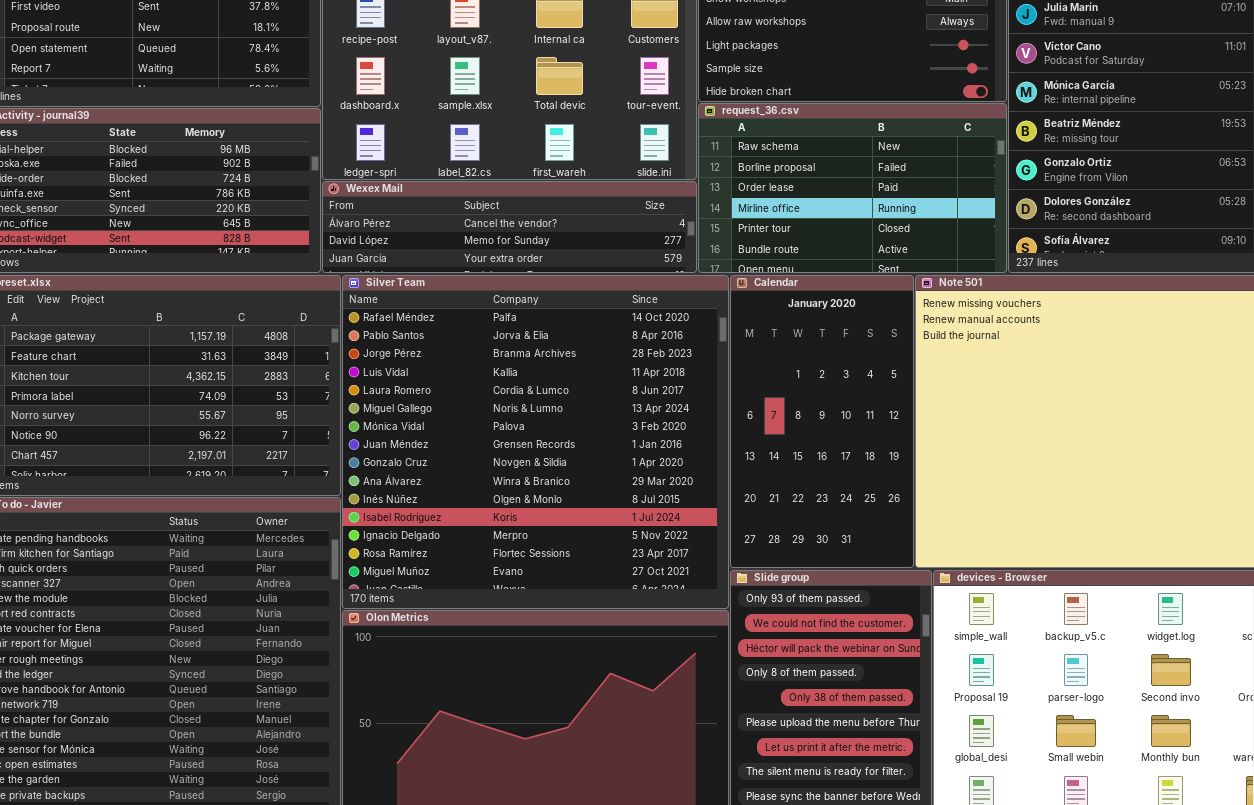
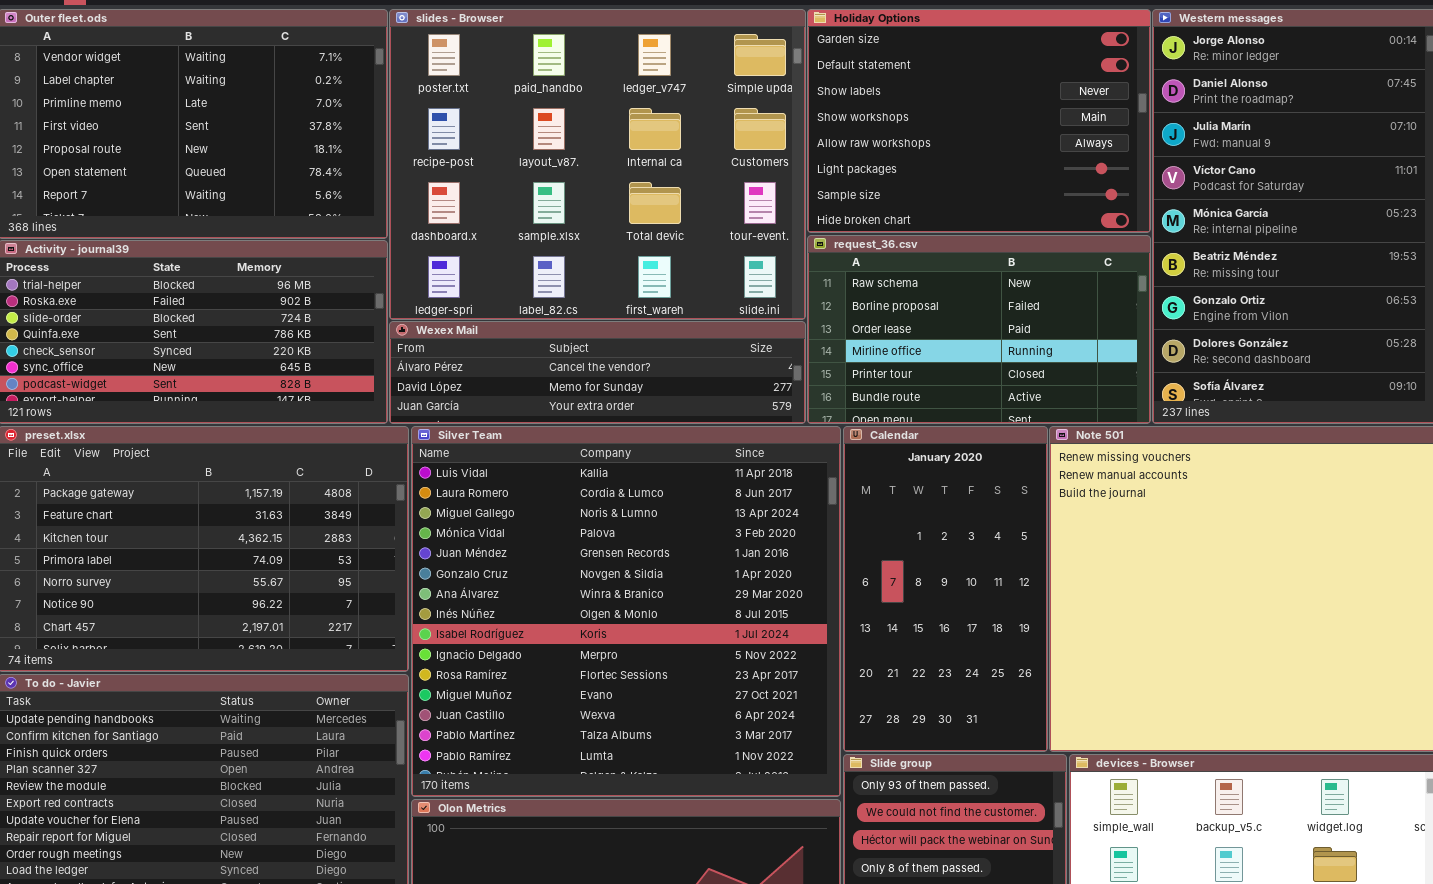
Silver Team: [342,275,729,609] -> [411,426,841,797], scrolled down 3 rows

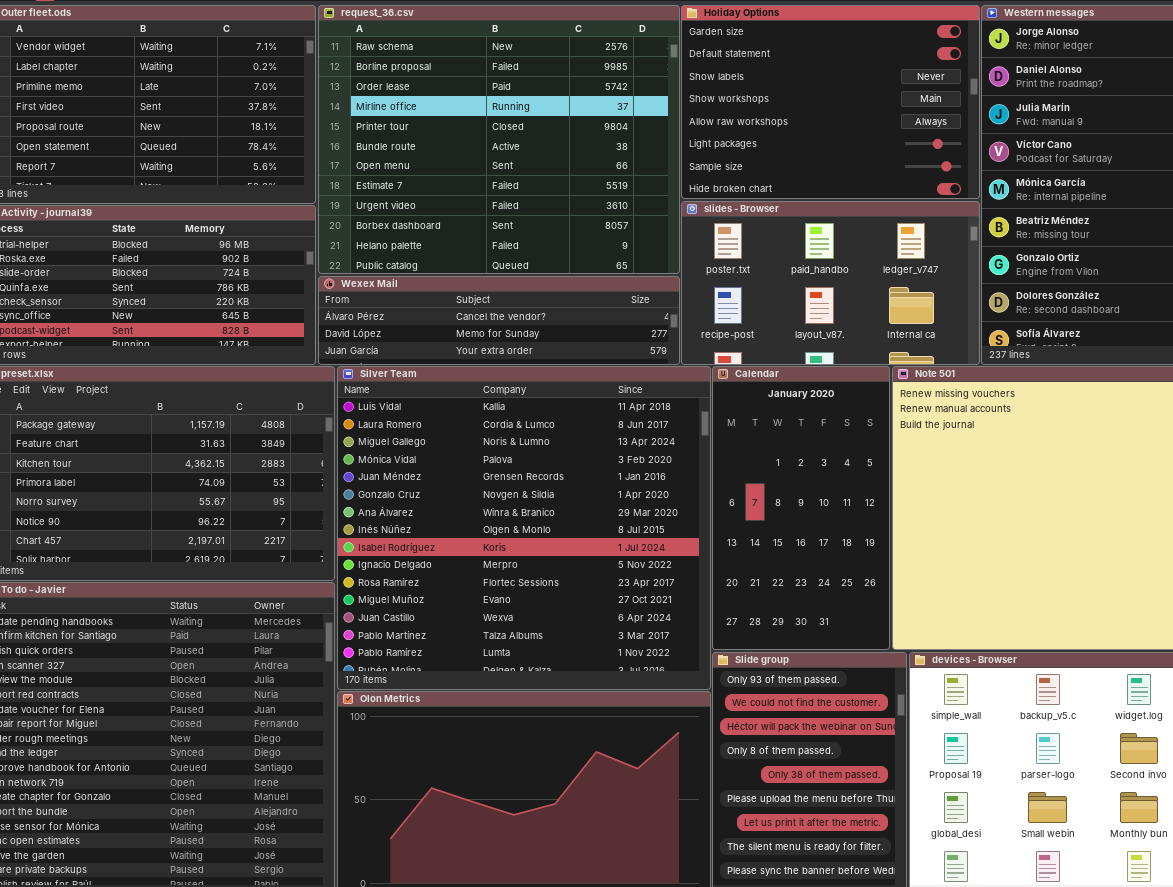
slides - Browser: [389,9,806,320] -> [681,201,980,365], moved, resized
request_36.csv: [807,235,1151,424] -> [318,5,680,274], moved, resized

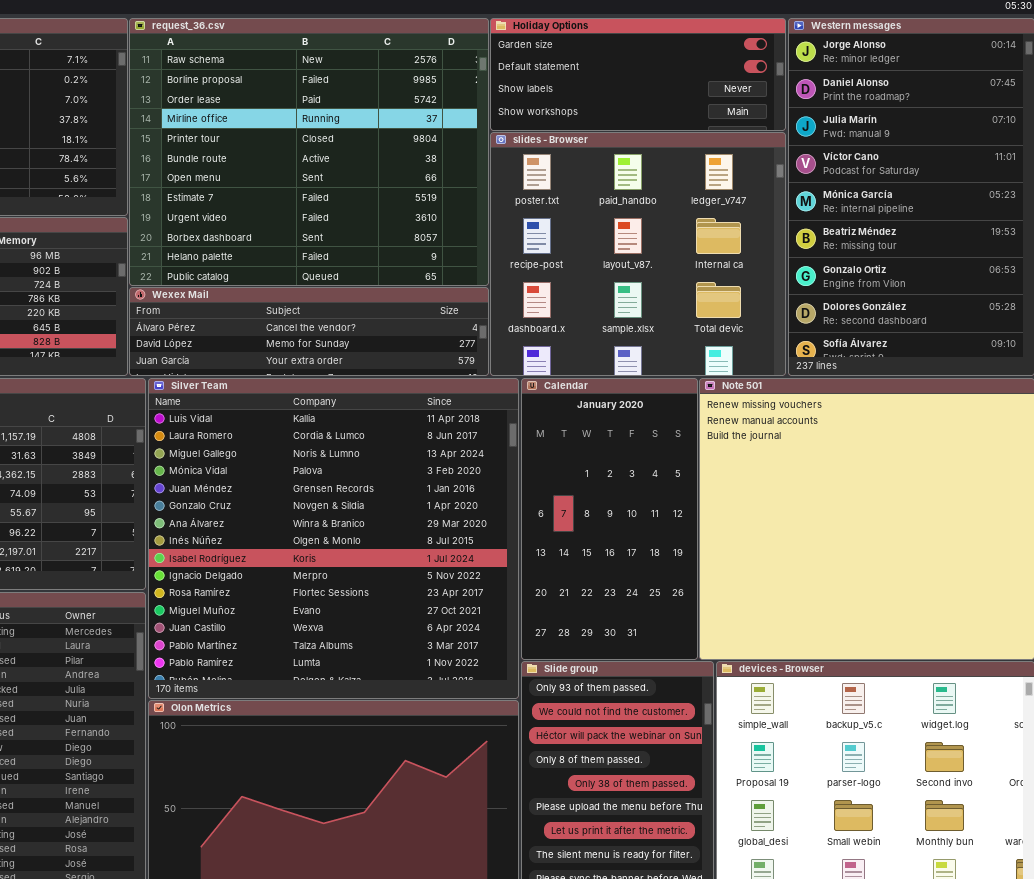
Holiday Options: [681,5,980,199] -> [490,18,786,131], resized
slides - Browser: [681,201,980,365] -> [490,132,786,376], resized

